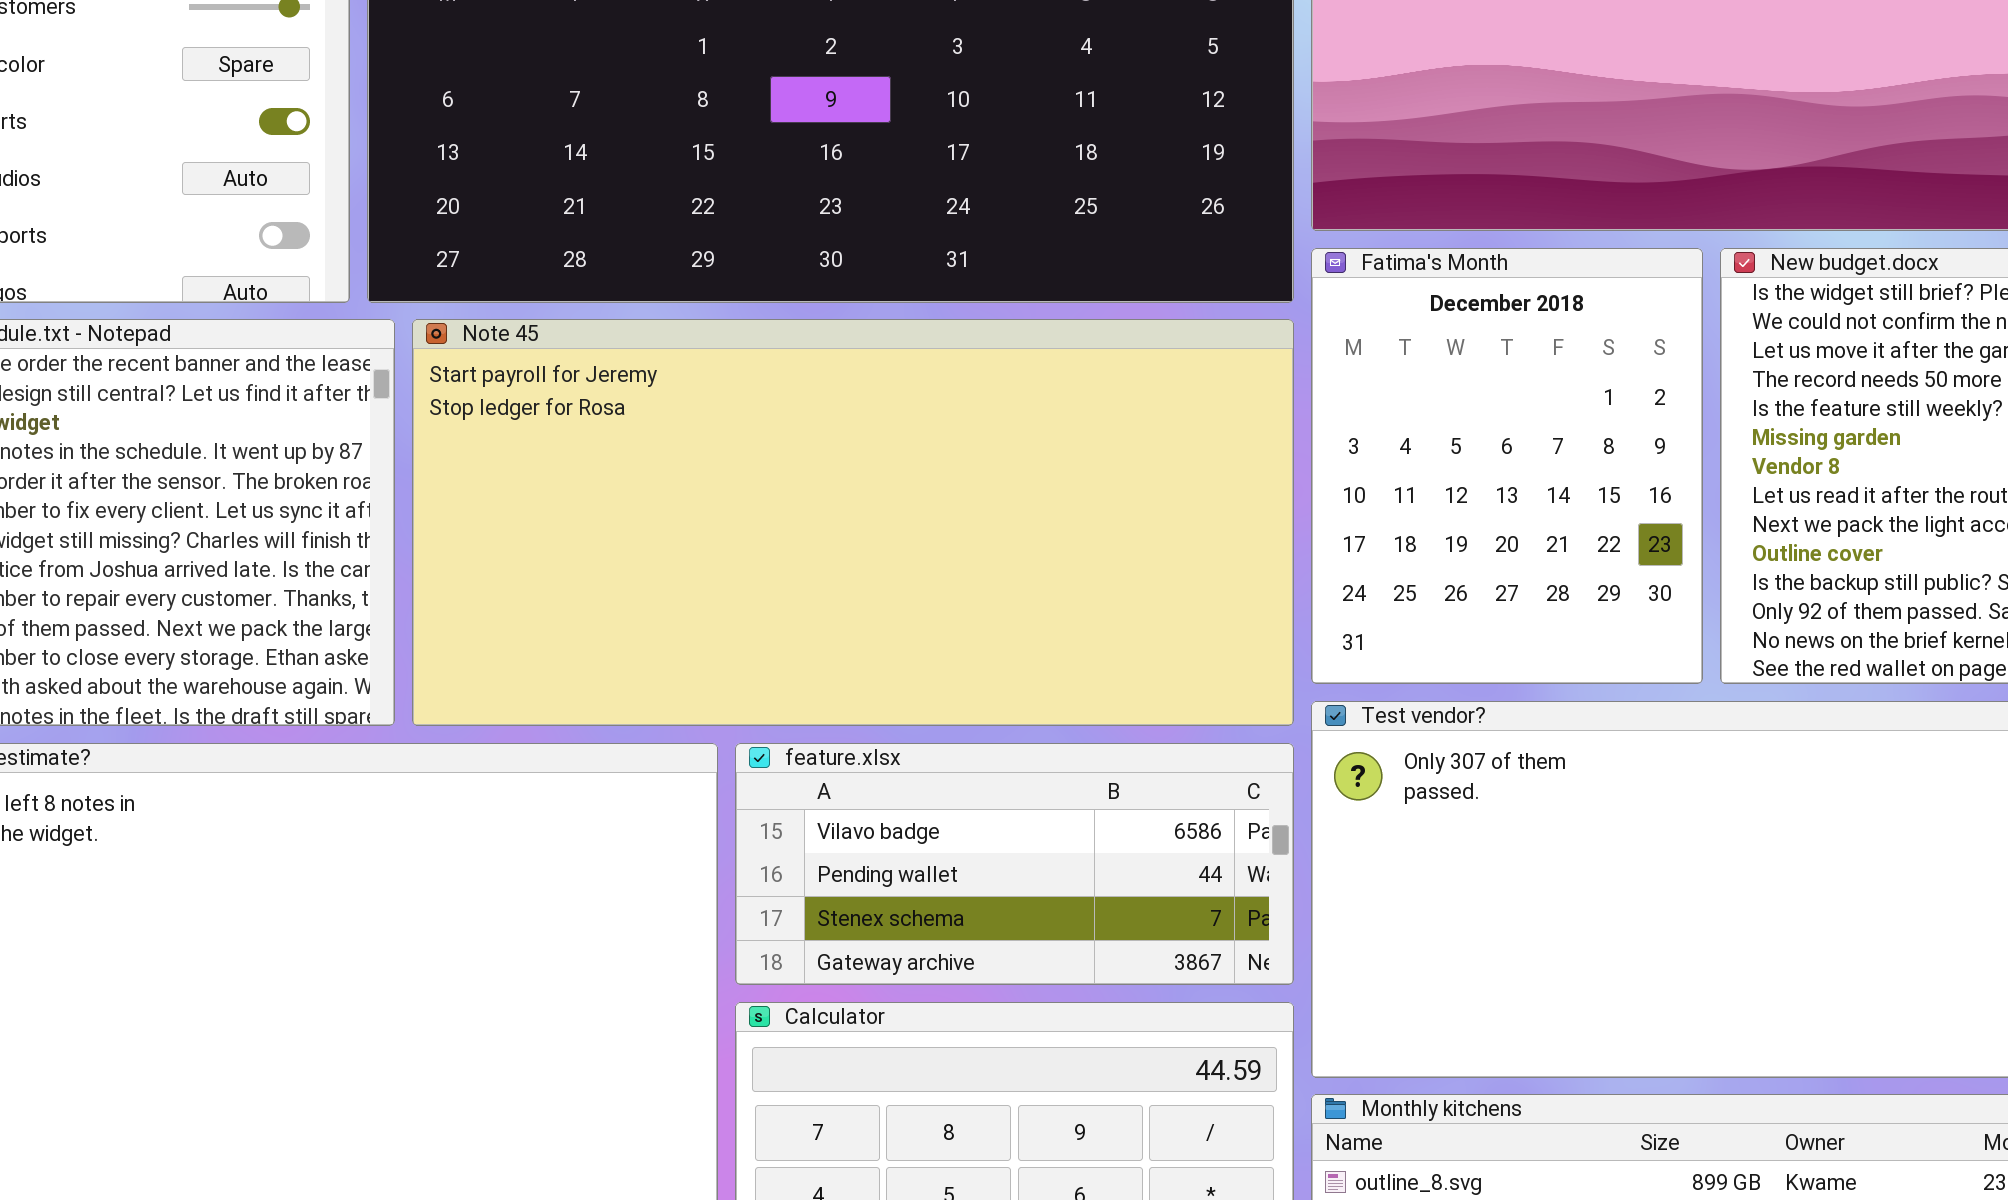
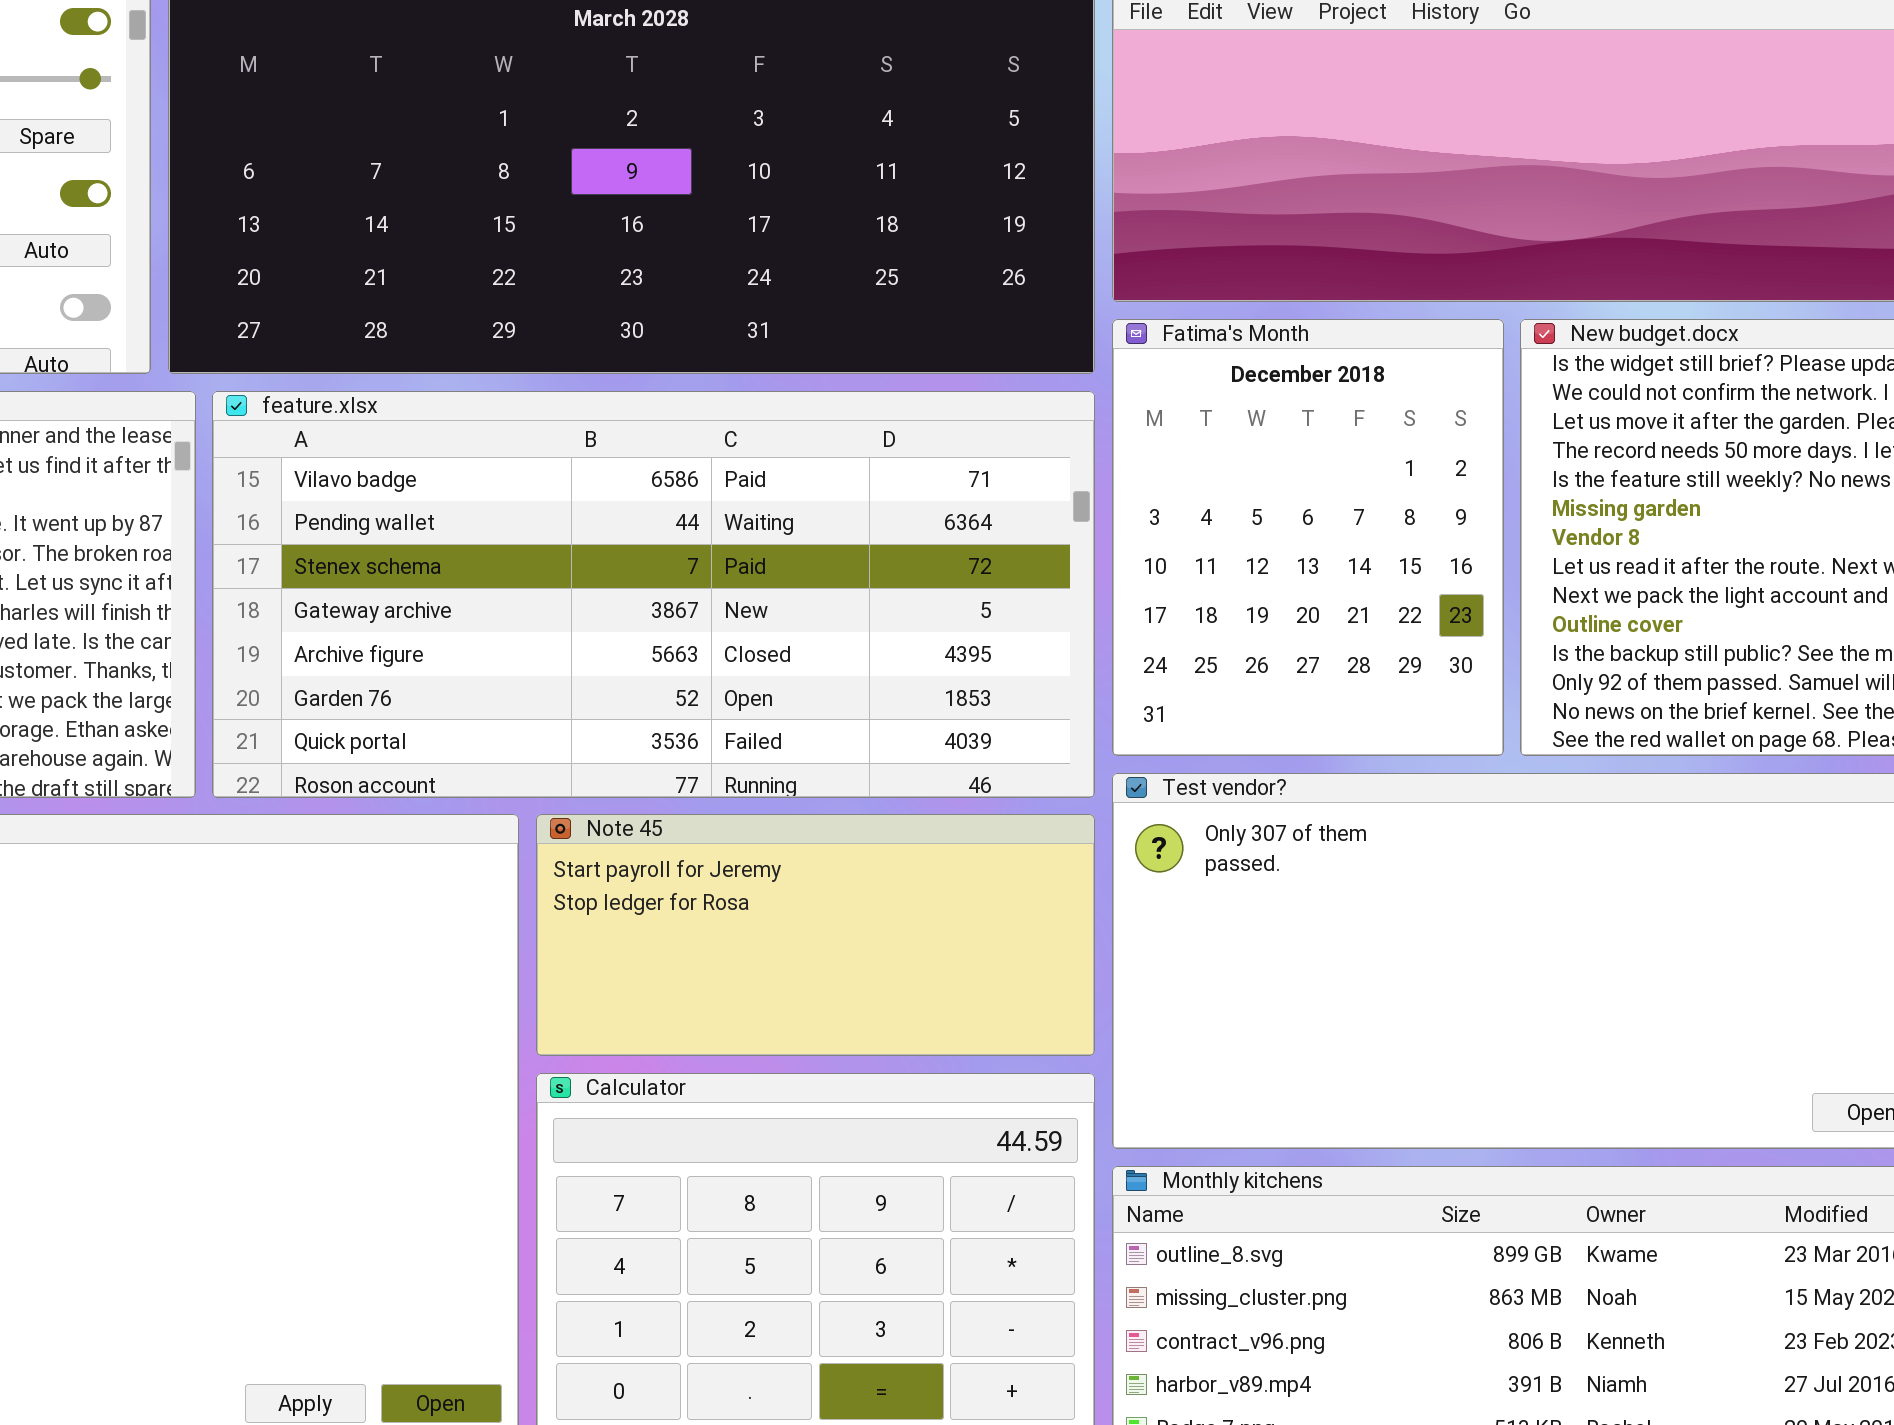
Note 45: [412,319,1294,726] -> [536,814,1095,1056], moved, resized
feature.xlsx: [735,743,1294,985] -> [212,391,1095,798], moved, resized

